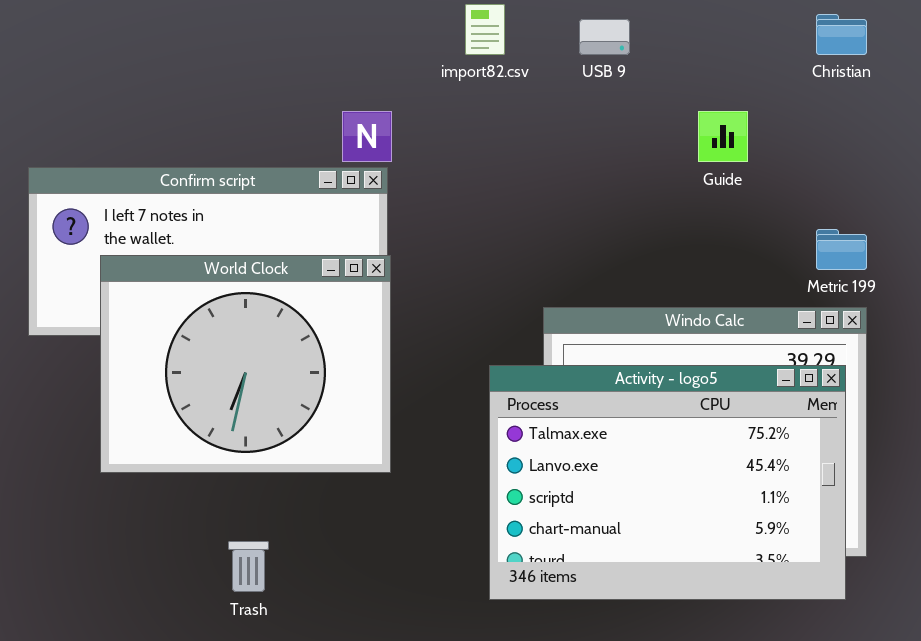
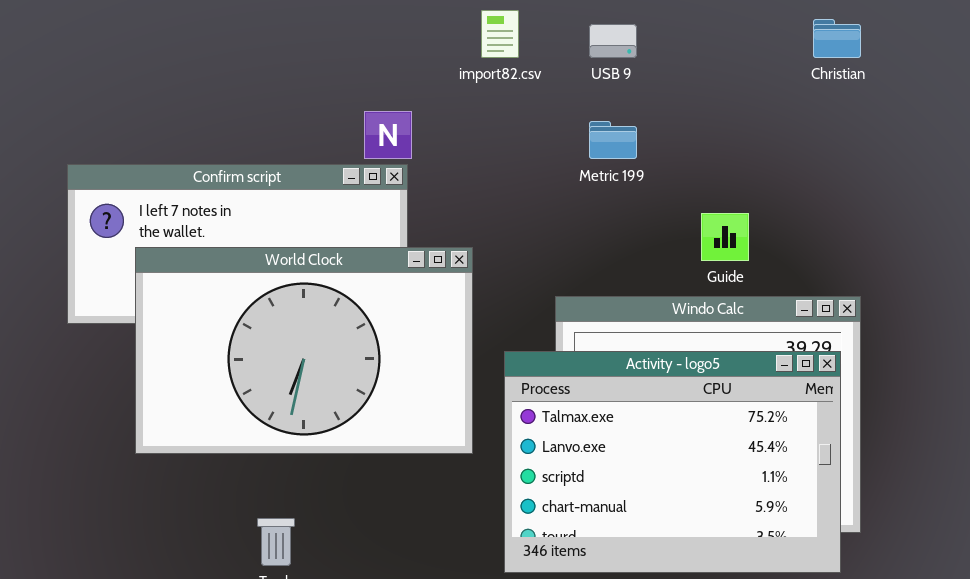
Guide: [698,111,748,162] -> [701,213,749,261], moved
Metric 199: [816,229,867,270] -> [589,121,637,159], moved
World Clock: [100,255,391,473] -> [135,247,473,454], resized

